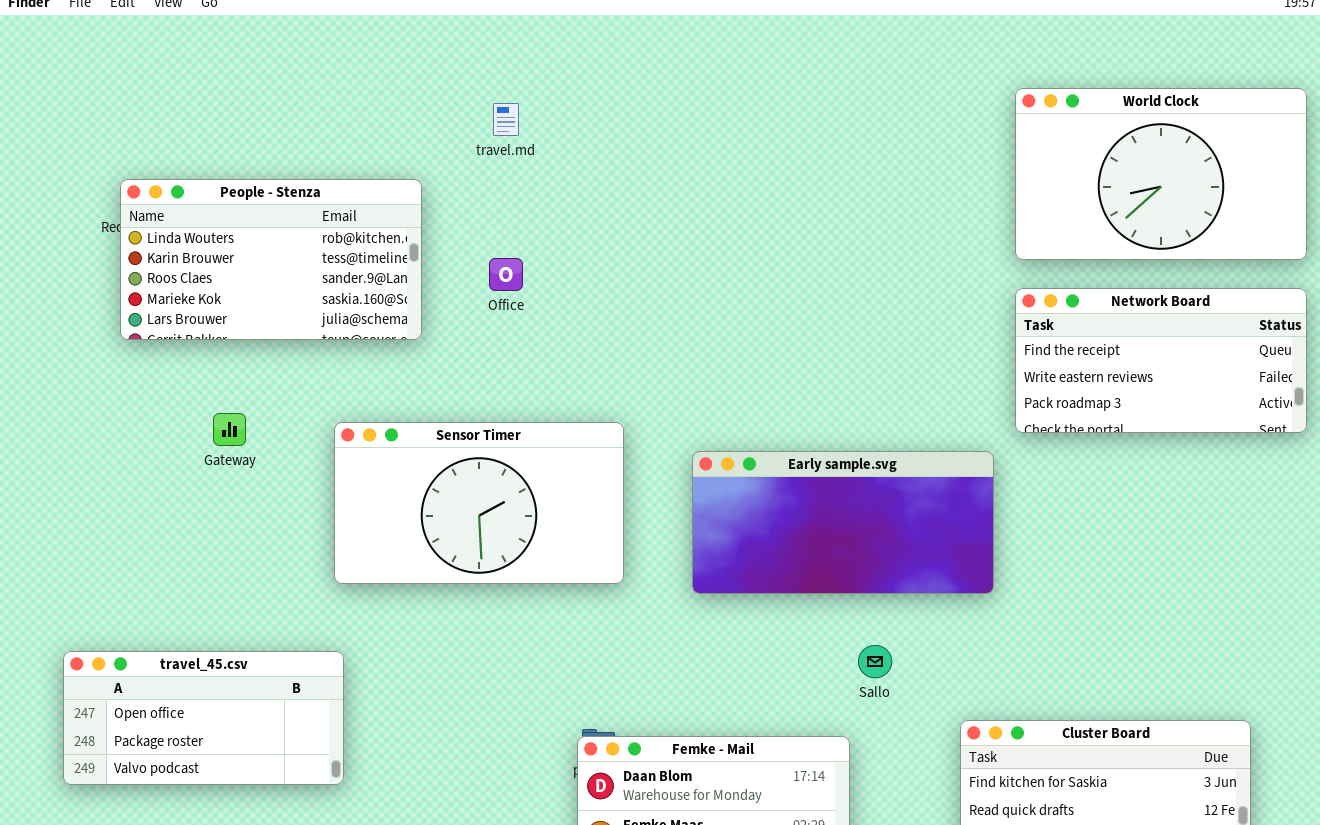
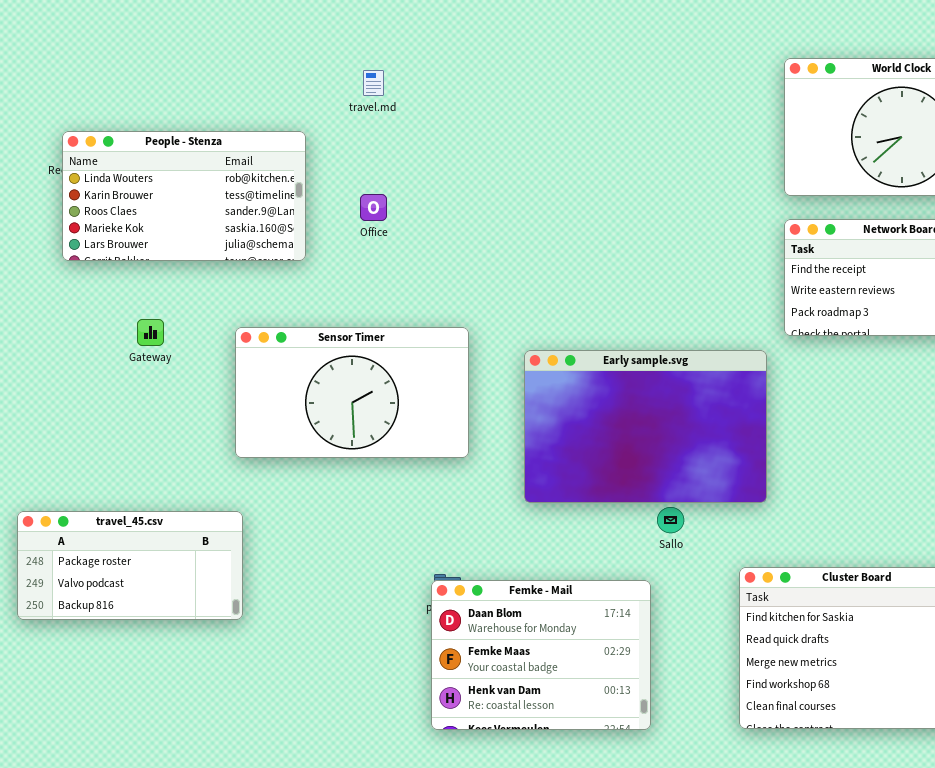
Early sample.svg: [692,451,994,594] -> [524,350,767,503], resized
travel_45.csv: [63,651,344,785] -> [17,511,243,620], scrolled down 1 row

